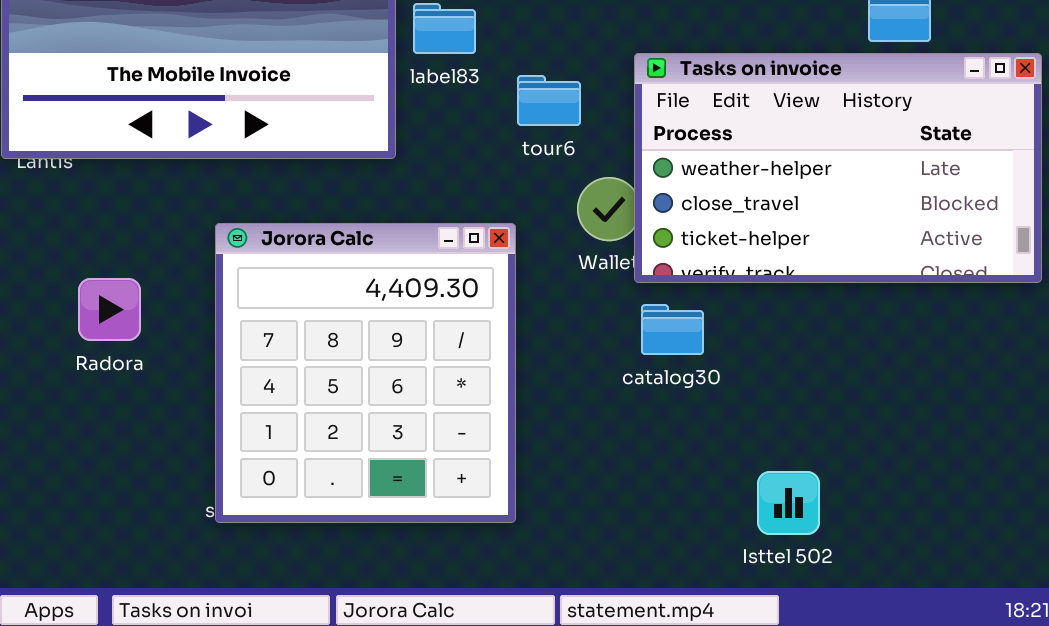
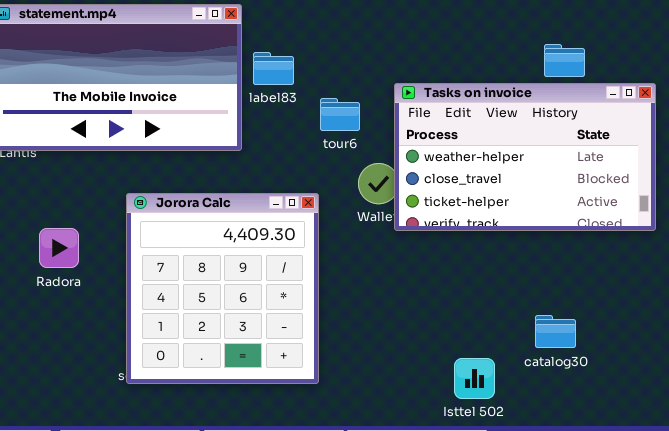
catalog30: [641,304,704,355] -> [535,315,576,348], moved
Isttel 502: [757,471,820,535] -> [454,358,495,399], moved

